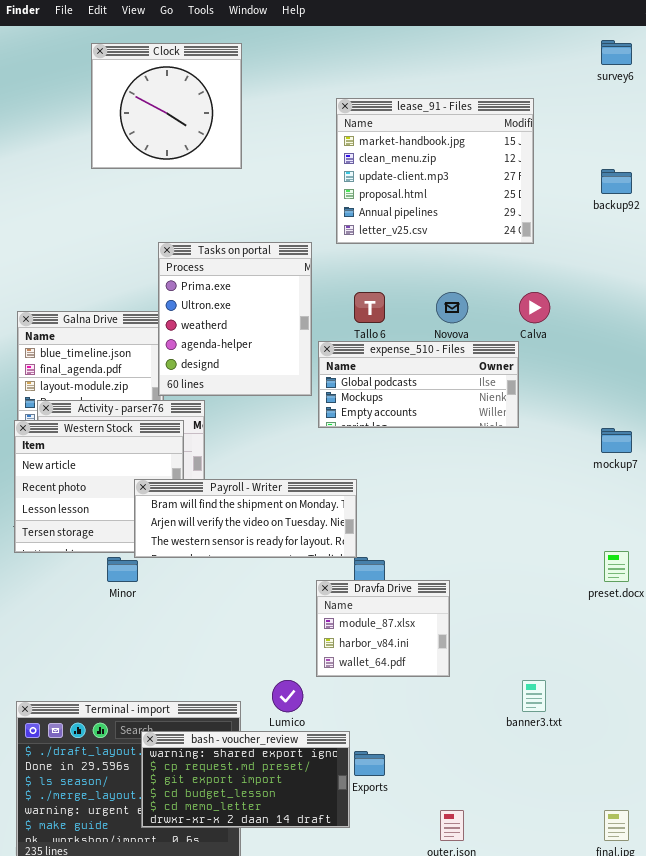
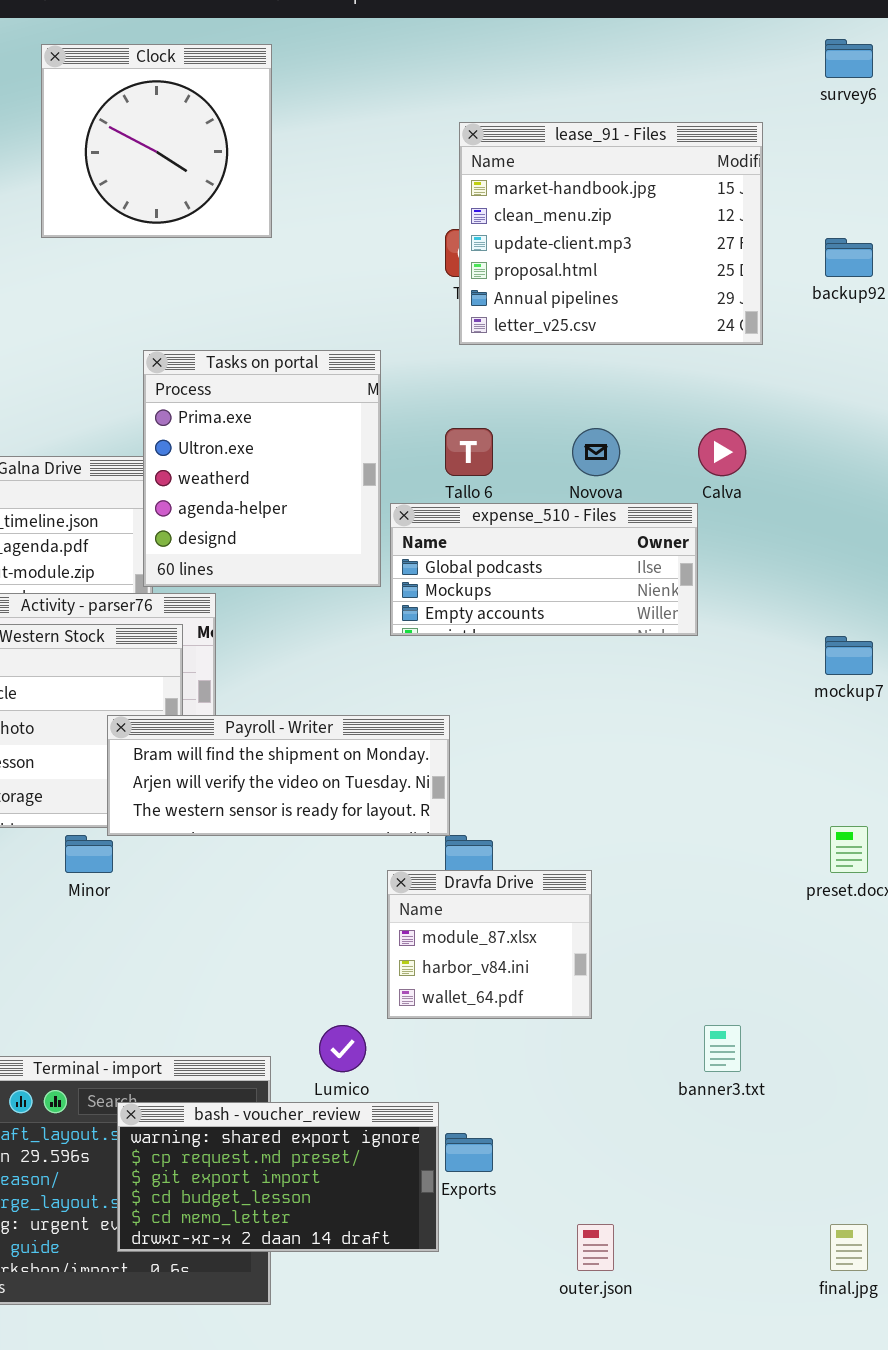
lease_91 - Files: [336,98,534,244] -> [459,122,763,345], moved

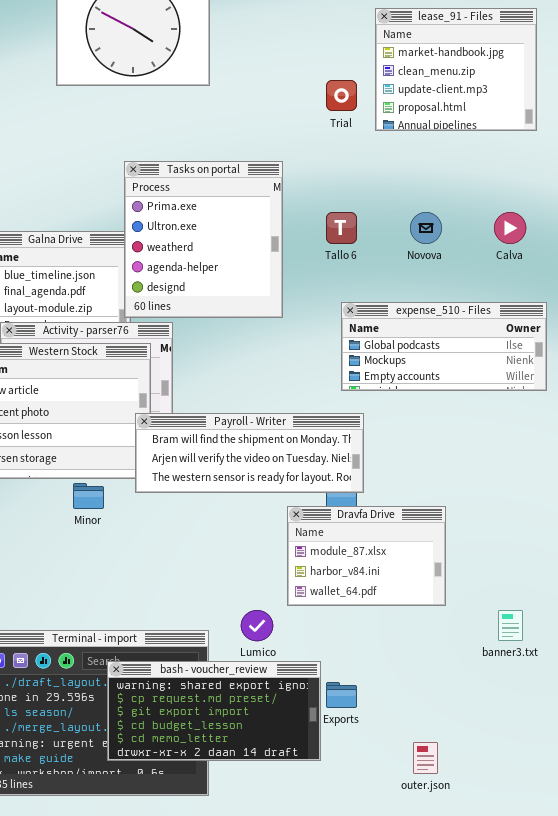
lease_91 - Files: [459,122,763,345] -> [375,8,537,131], resized
expense_510 - Files: [390,503,698,636] -> [341,302,547,391], moved
Payroll - Writer: [107,715,450,836] -> [135,413,364,493], moved
Dravfa Drive: [387,870,592,1019] -> [287,506,446,606], resized

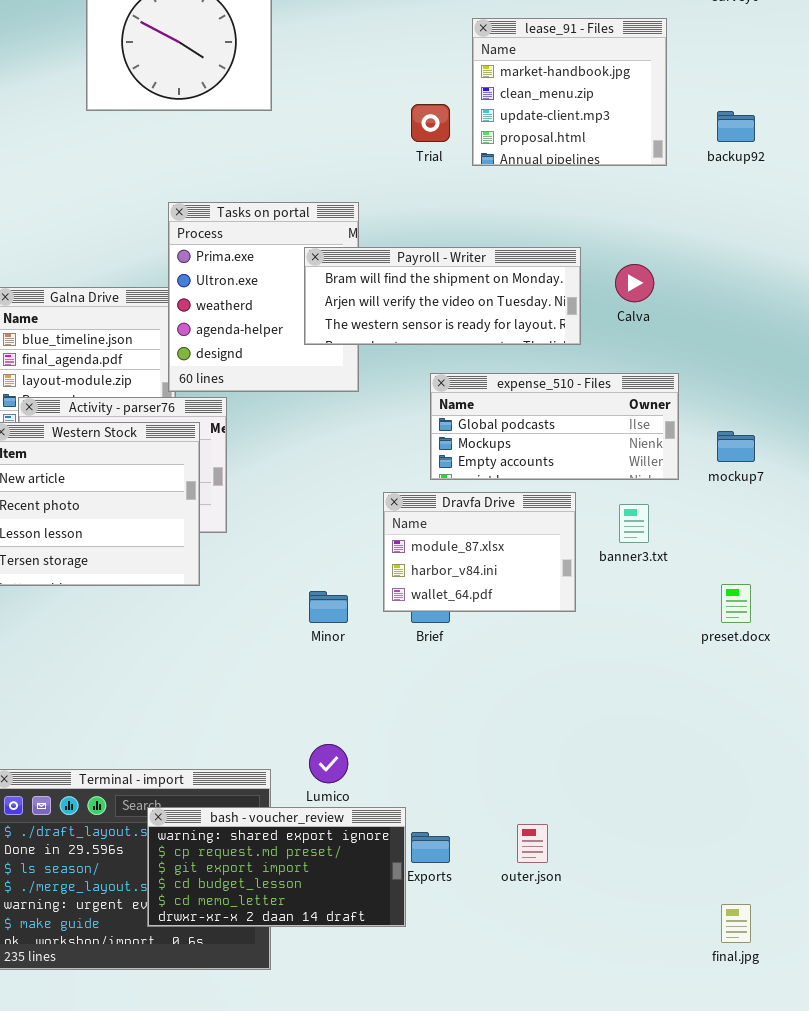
Payroll - Writer: [135,413,364,493] -> [304,247,581,345], moved
Minor: [73,483,104,509] -> [309,591,348,623], moved
Dravfa Drive: [287,506,446,606] -> [383,492,576,612], moved
banner3.txt: [498,610,523,641] -> [619,504,649,543], moved
outer.json: [413,742,438,774] -> [517,824,548,863], moved

